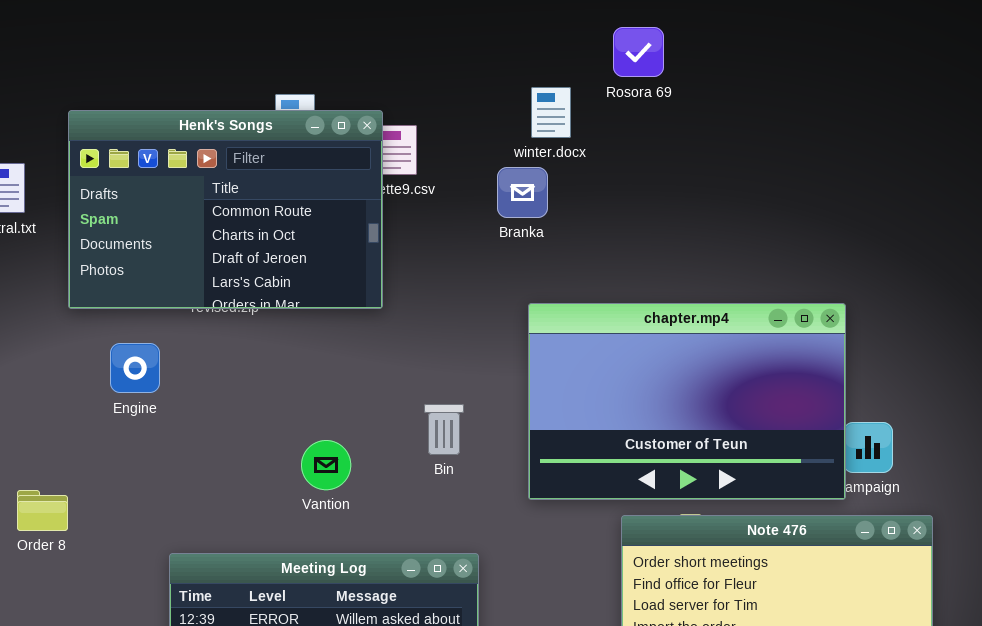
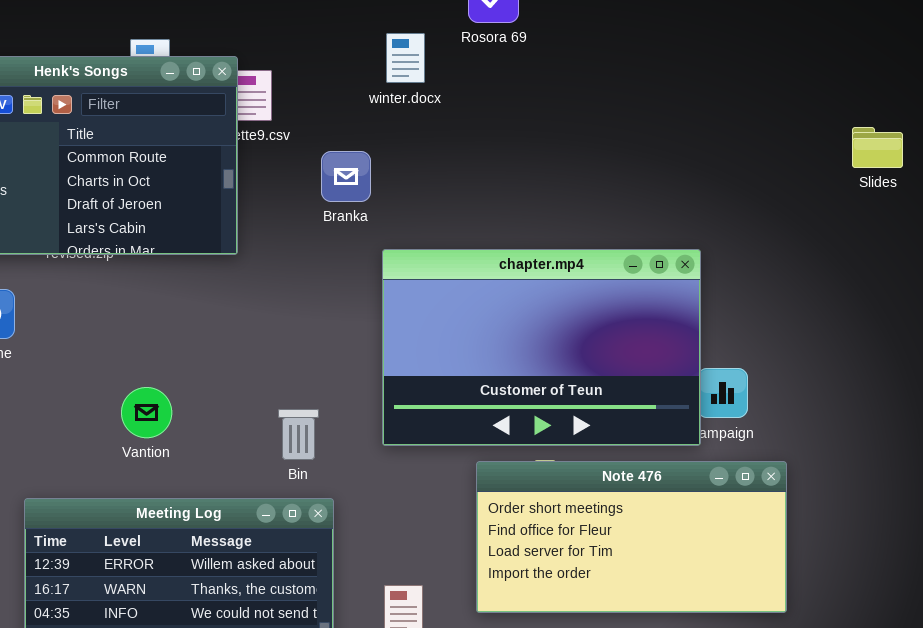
Branka: [497,167,548,218] -> [321,151,371,202], moved
Bin: [424,404,464,455] -> [278,409,319,460], moved
Vantion: [301,440,351,490] -> [121,387,172,438], moved

